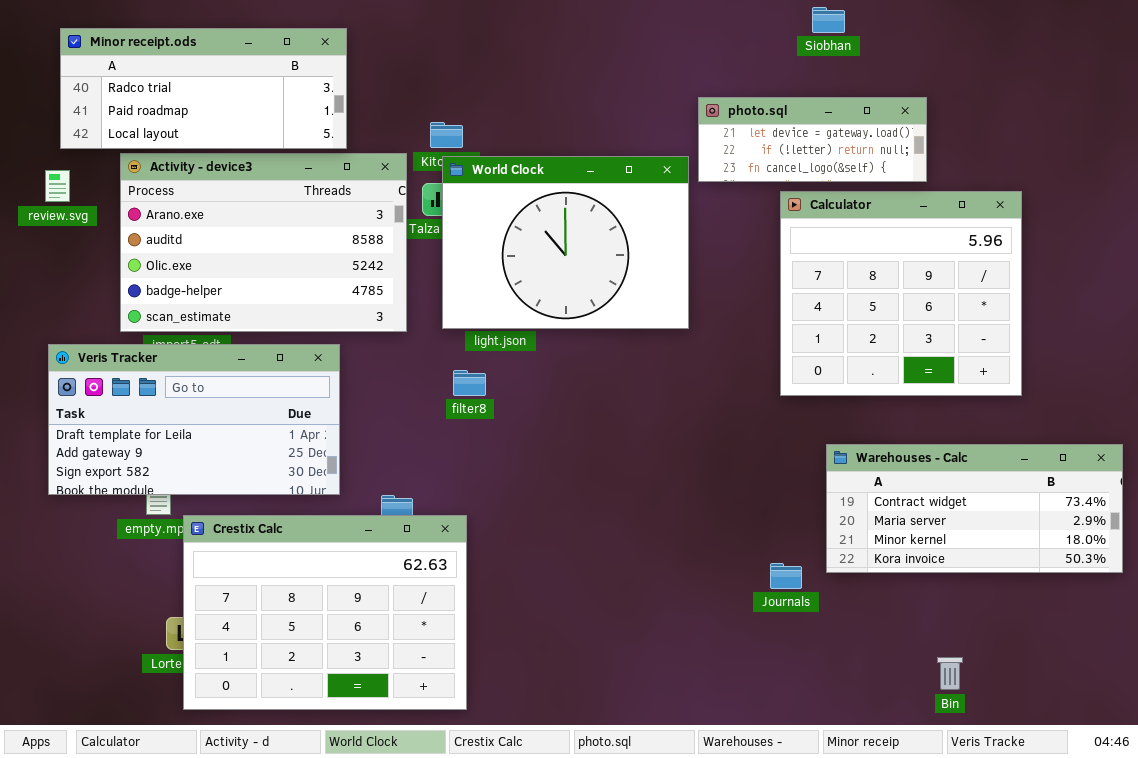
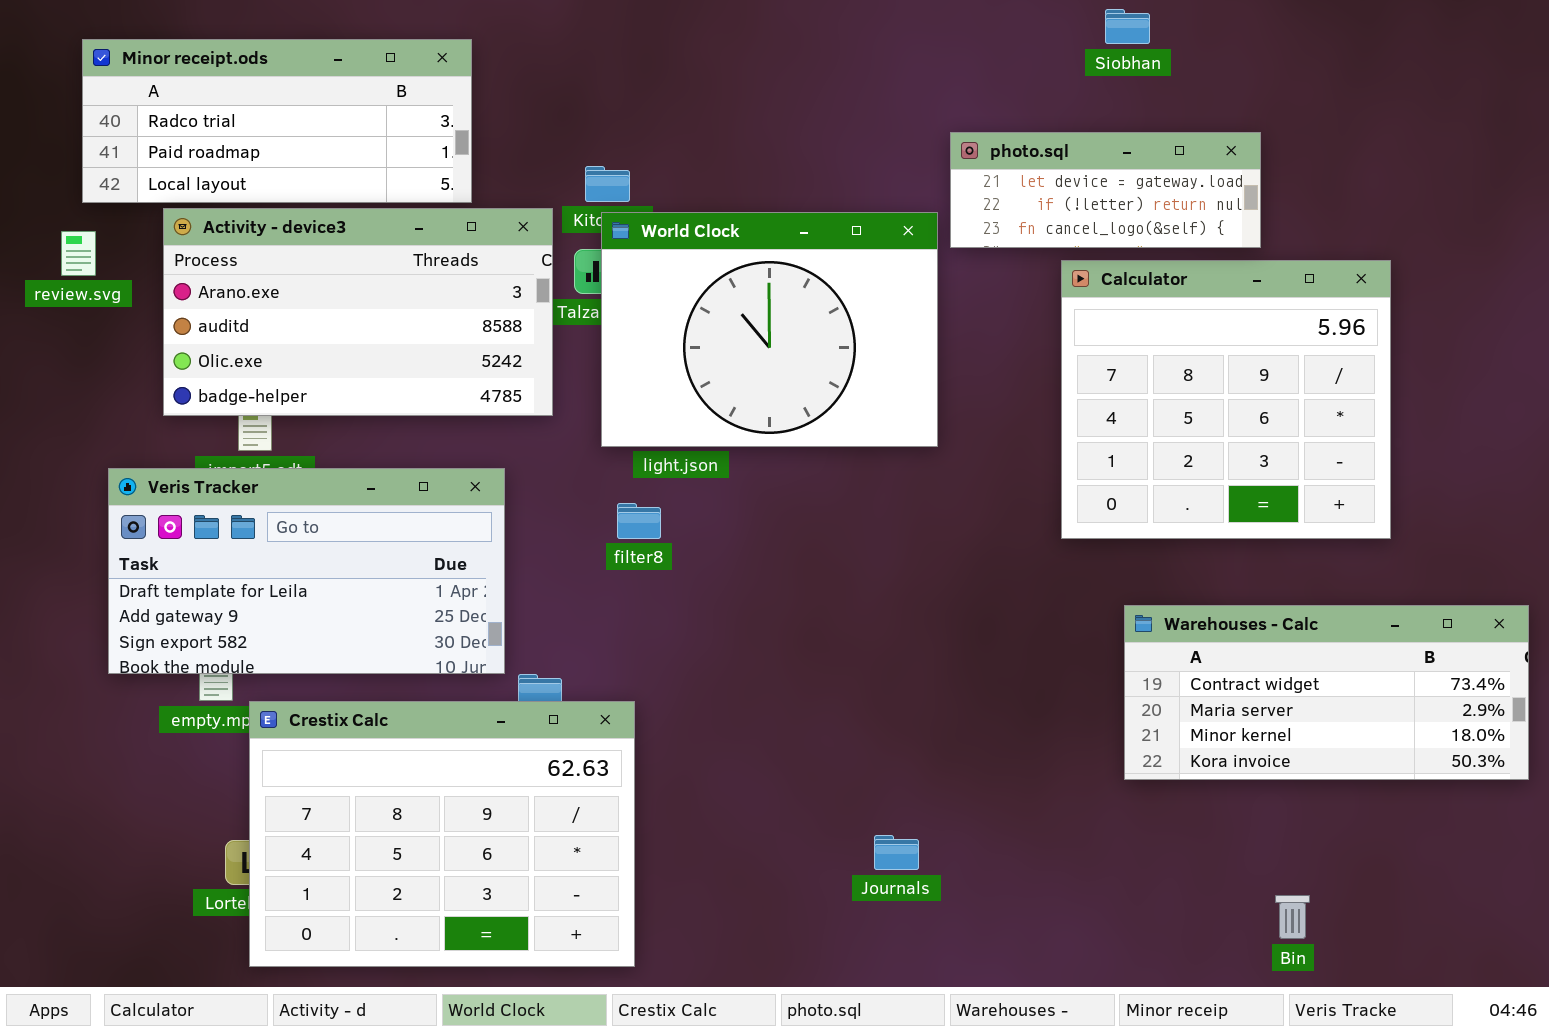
Activity - device3: [120,153,407,332] -> [163,208,553,416], resized
Veris Tracker: [48,344,340,495] -> [108,468,505,674], moved
Journals: [770,563,802,589] -> [874,835,919,870], moved

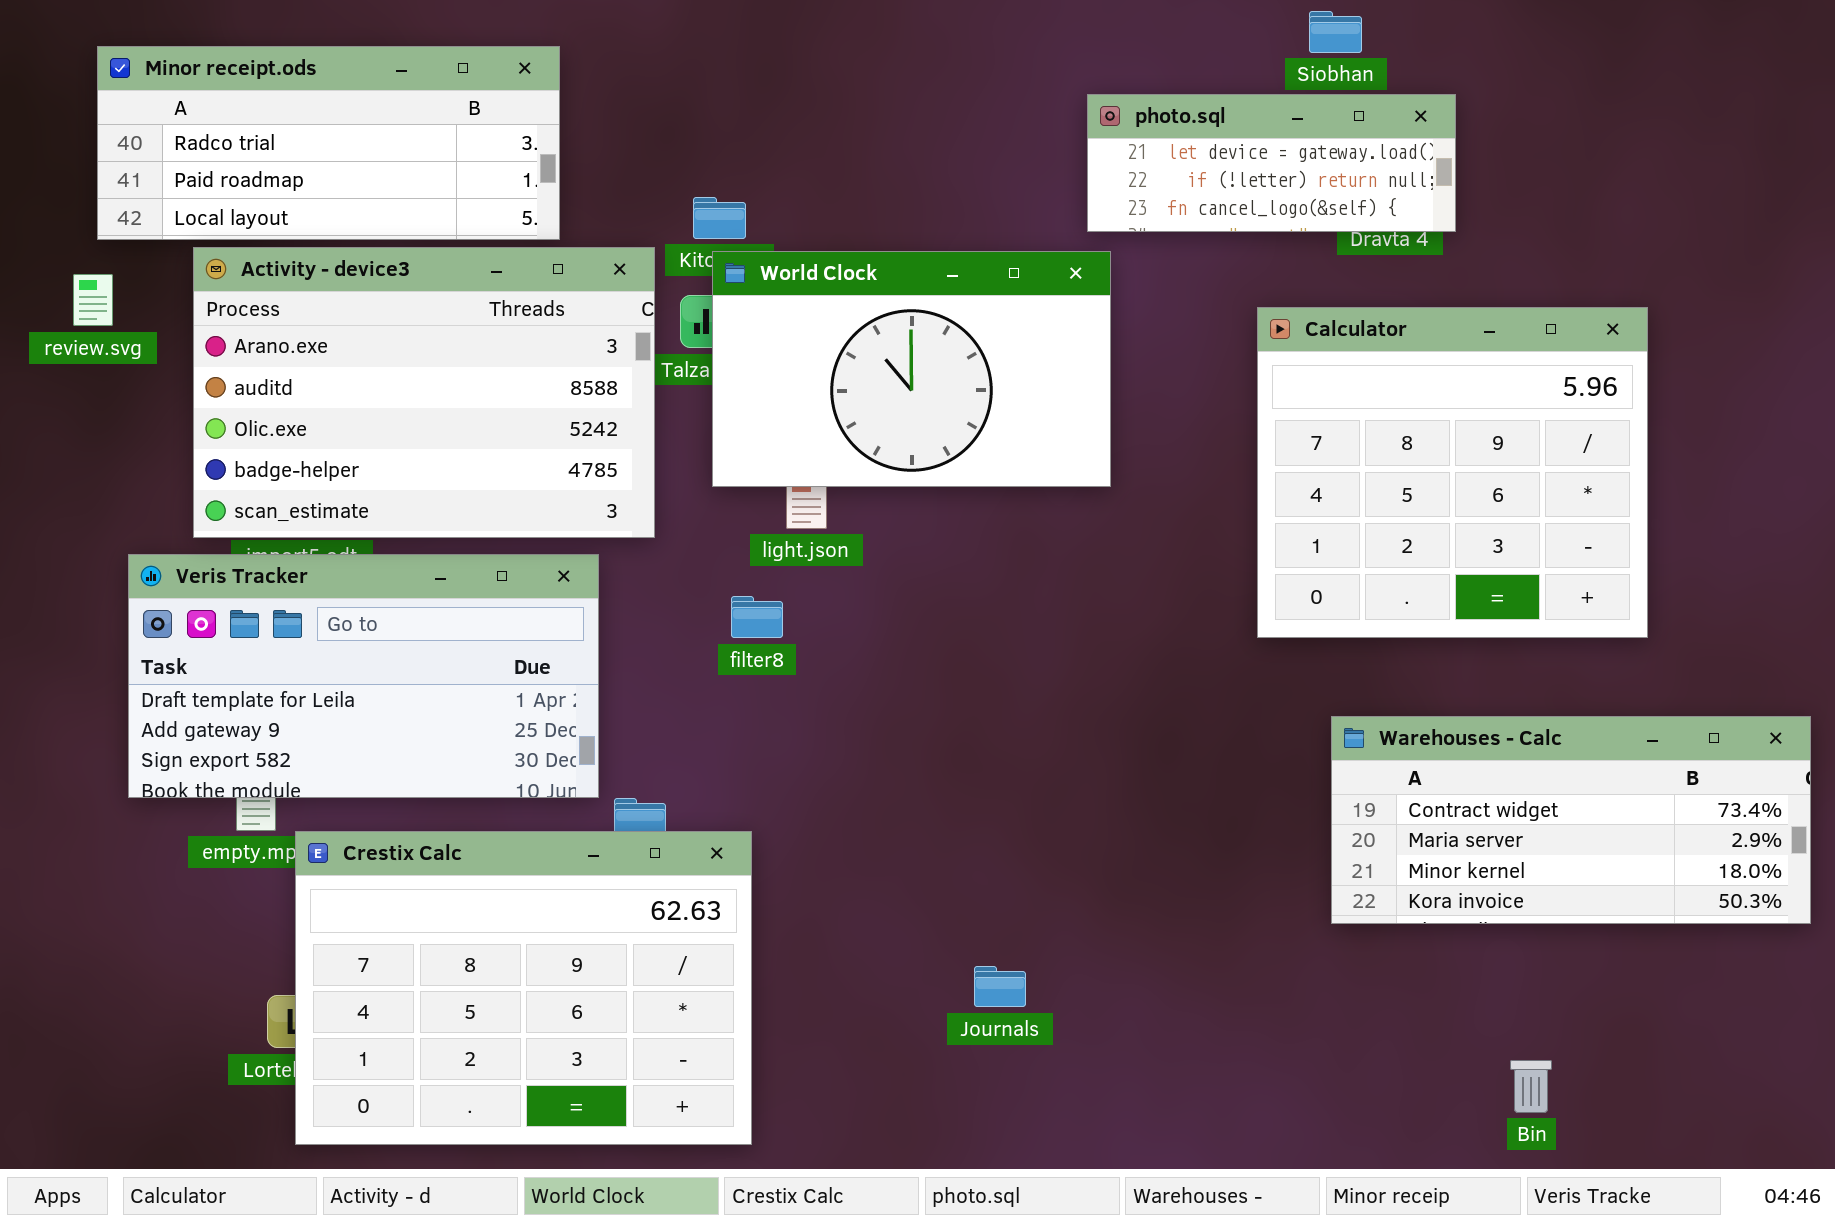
photo.sql: [950,132,1261,248] -> [1087,94,1456,232], moved
Activity - device3: [163,208,553,416] -> [193,247,655,538], resized
World Clock: [601,212,938,447] -> [712,251,1111,487], resized
Journals: [874,835,919,870] -> [974,966,1026,1007], moved

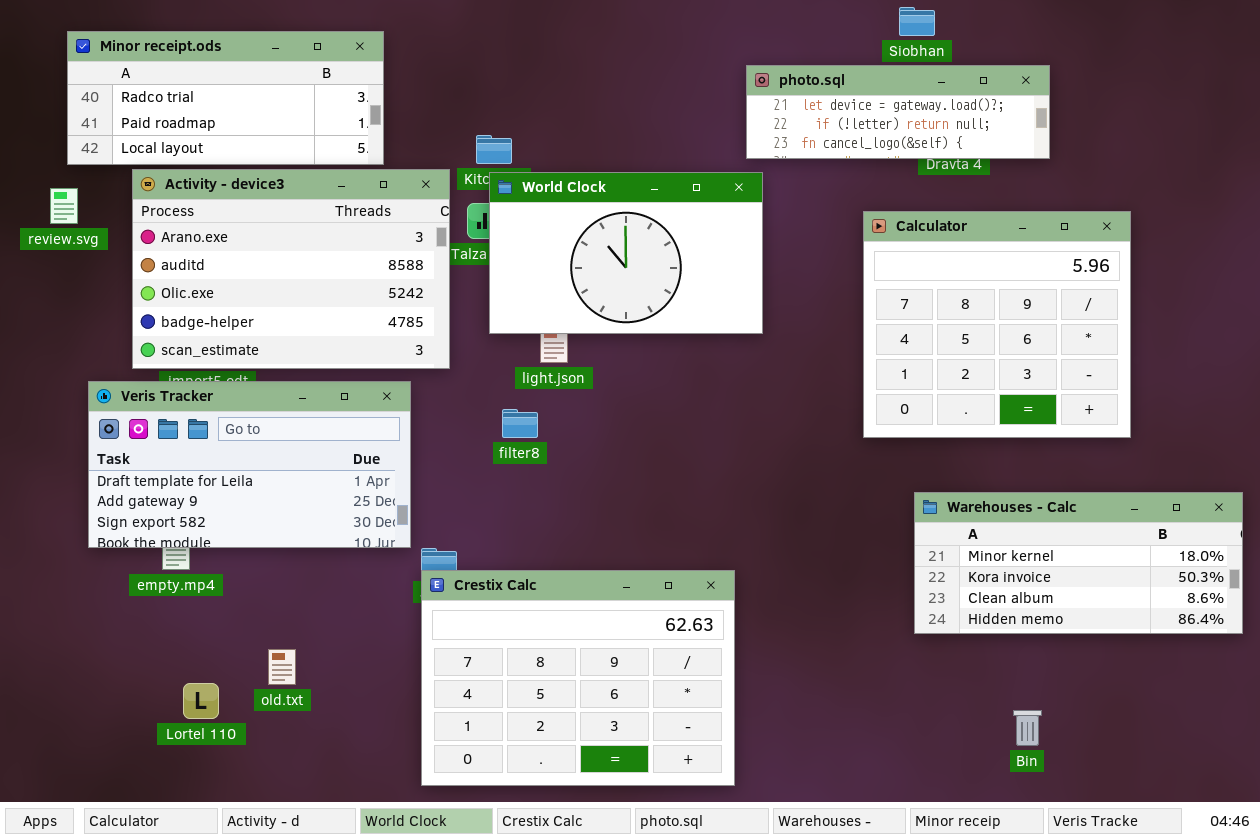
photo.sql: [1087,94,1456,232] -> [746,65,1050,159], resized
Warehouses - Calc: [1331,716,1811,924] -> [914,492,1243,634], scrolled down 2 rows
Crestix Calc: [295,831,752,1145] -> [421,570,735,786], moved
Bin: [1510,1060,1552,1113] -> [1013,710,1042,746], moved

